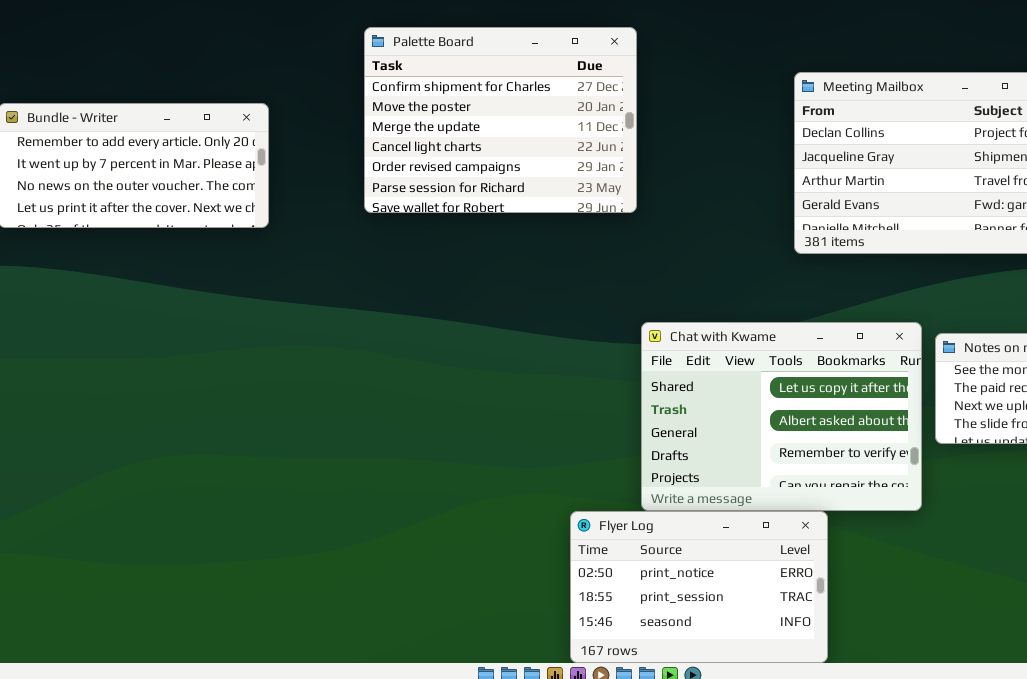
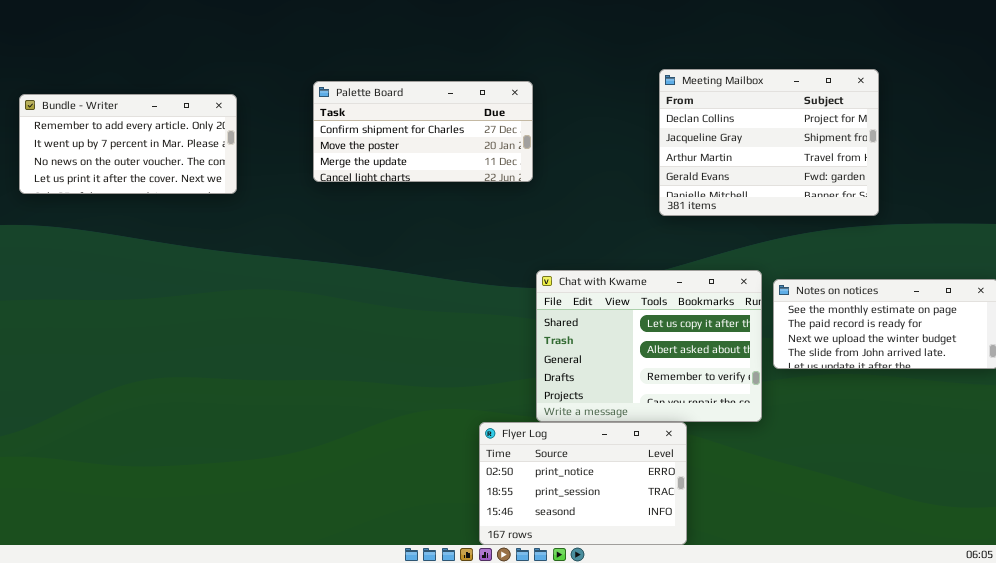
Palette Board: [364,27,637,213] -> [313,81,533,182], resized

